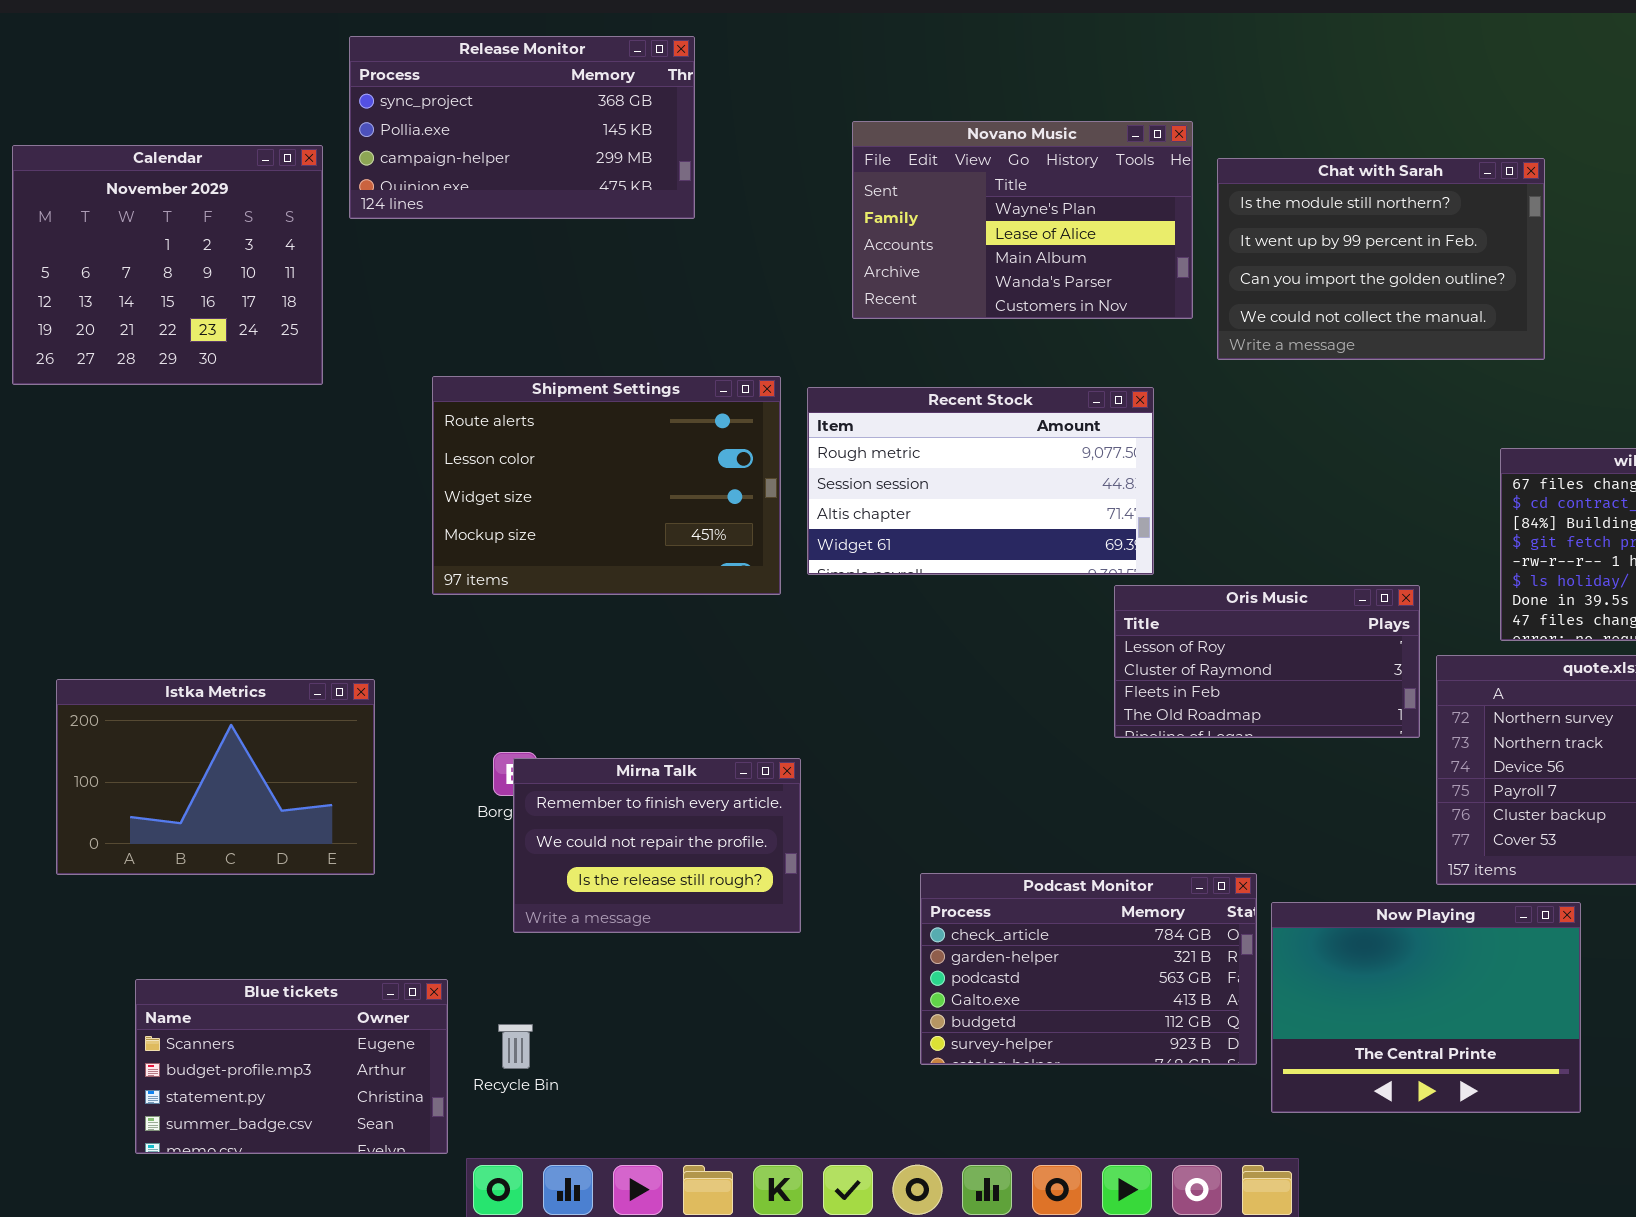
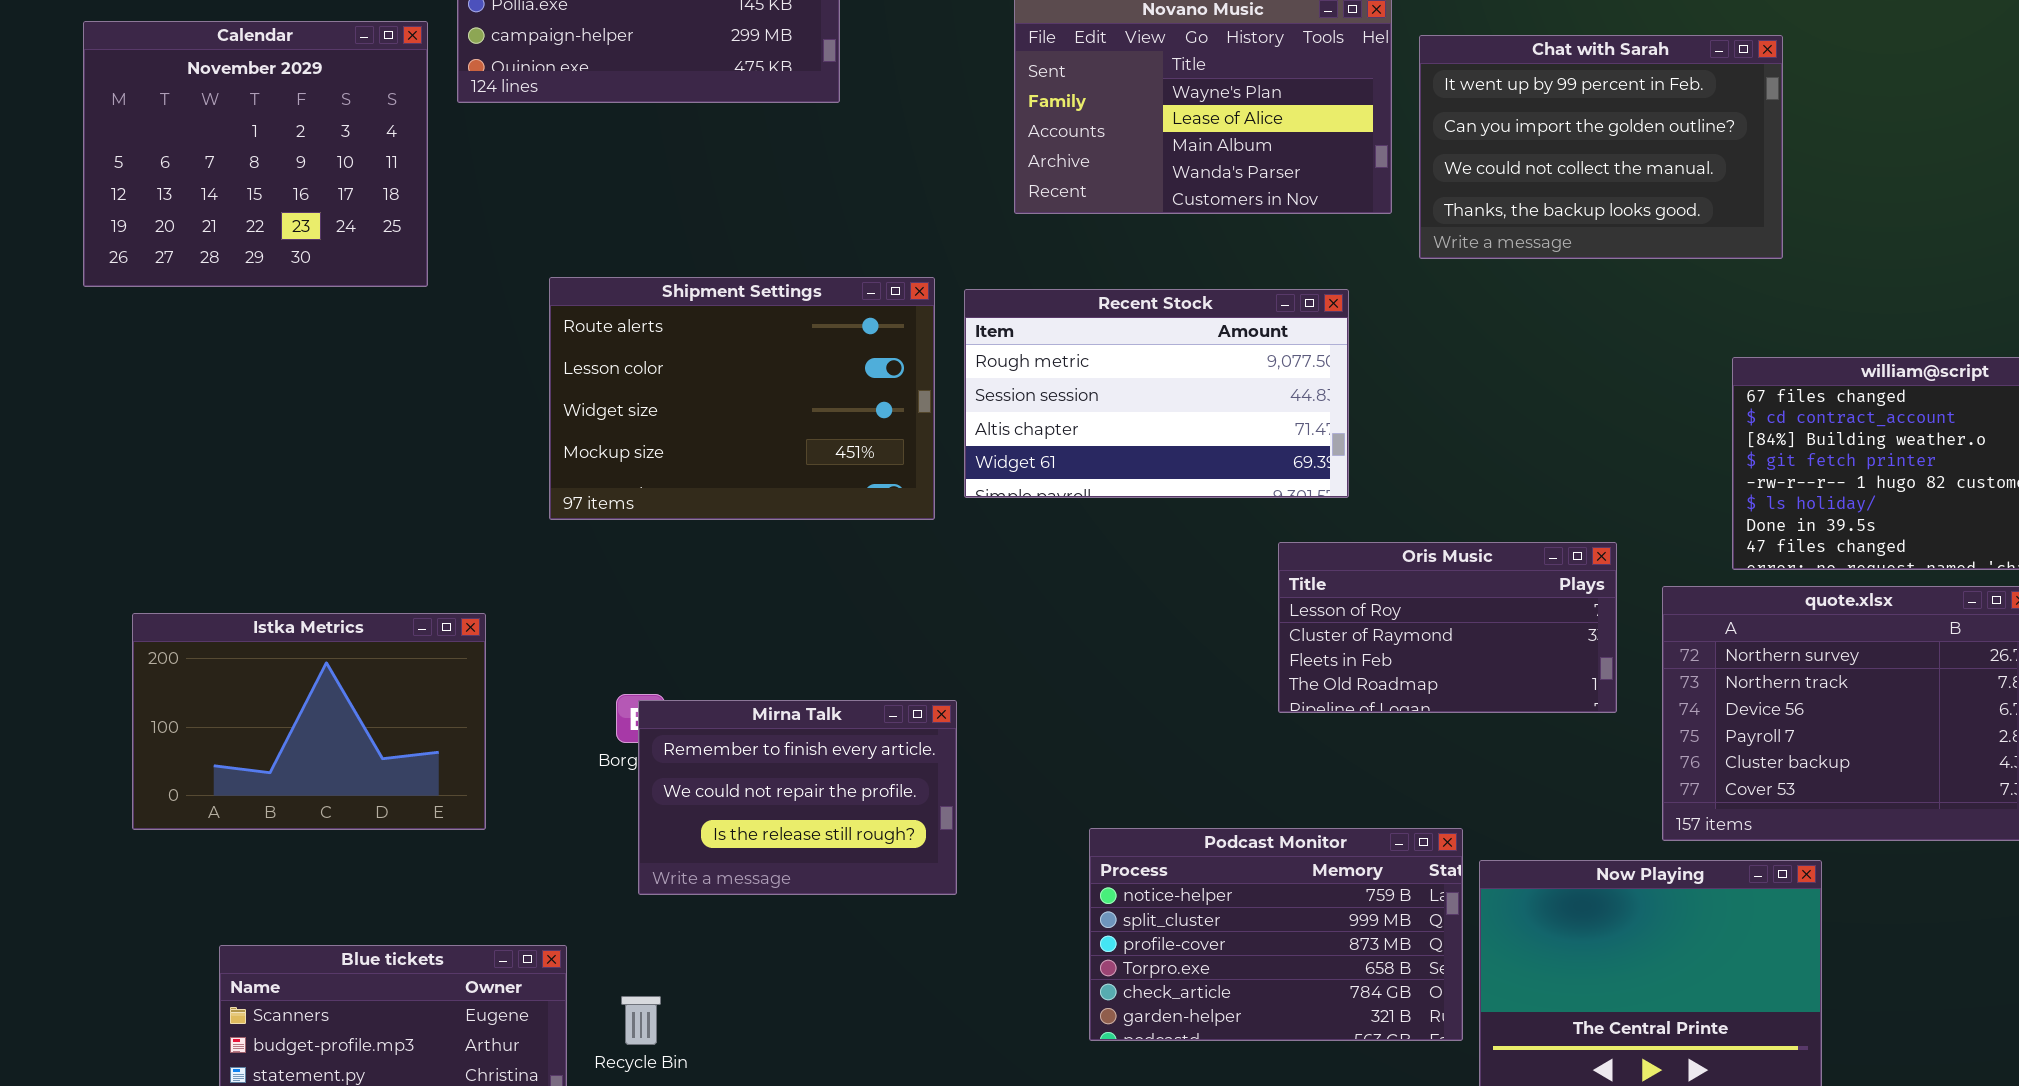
Chat with Sarah: [1217,158,1545,360] -> [1419,35,1783,259], scrolled down 1 row
Oris Music: [1114,585,1420,738] -> [1278,542,1617,713], moved
Podcast Monitor: [920,873,1257,1065] -> [1089,828,1463,1041], scrolled up 4 rows

